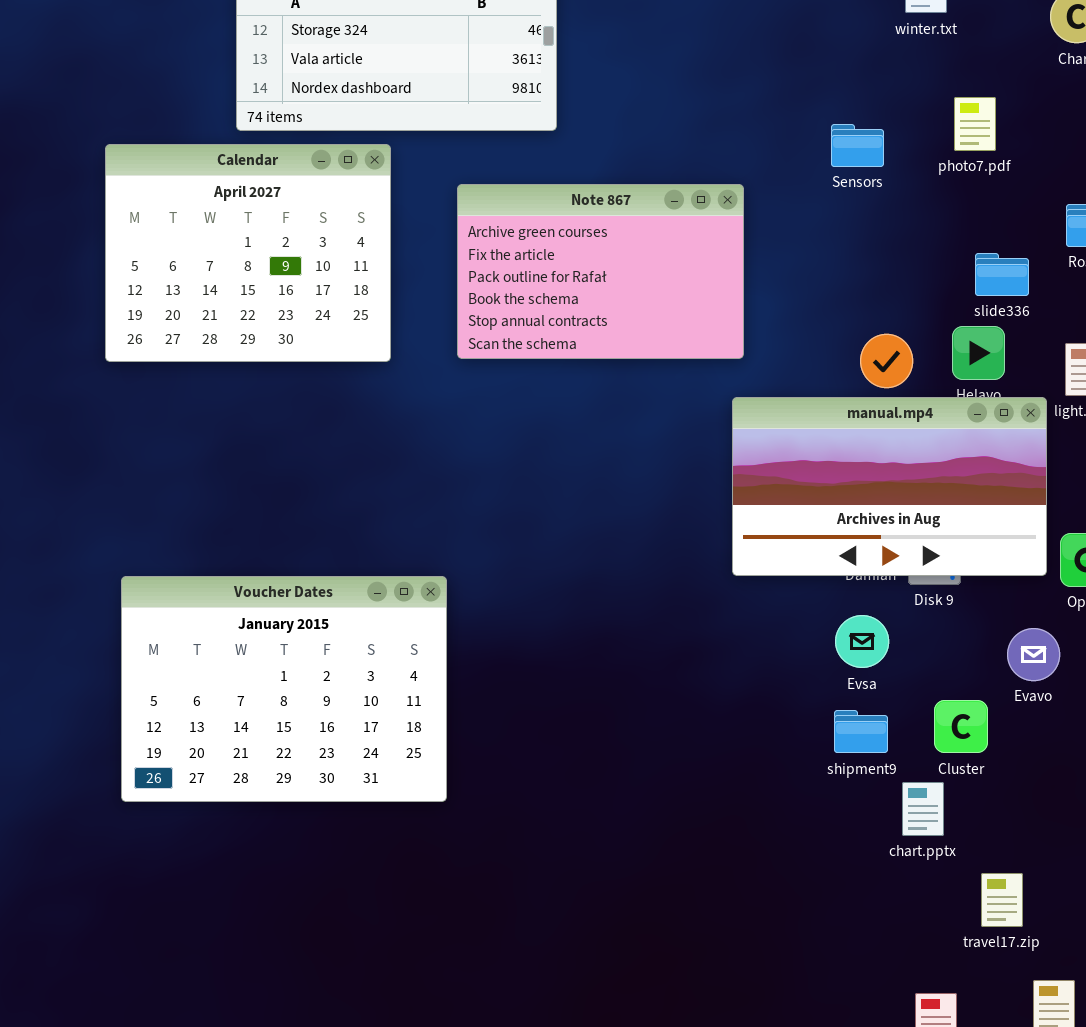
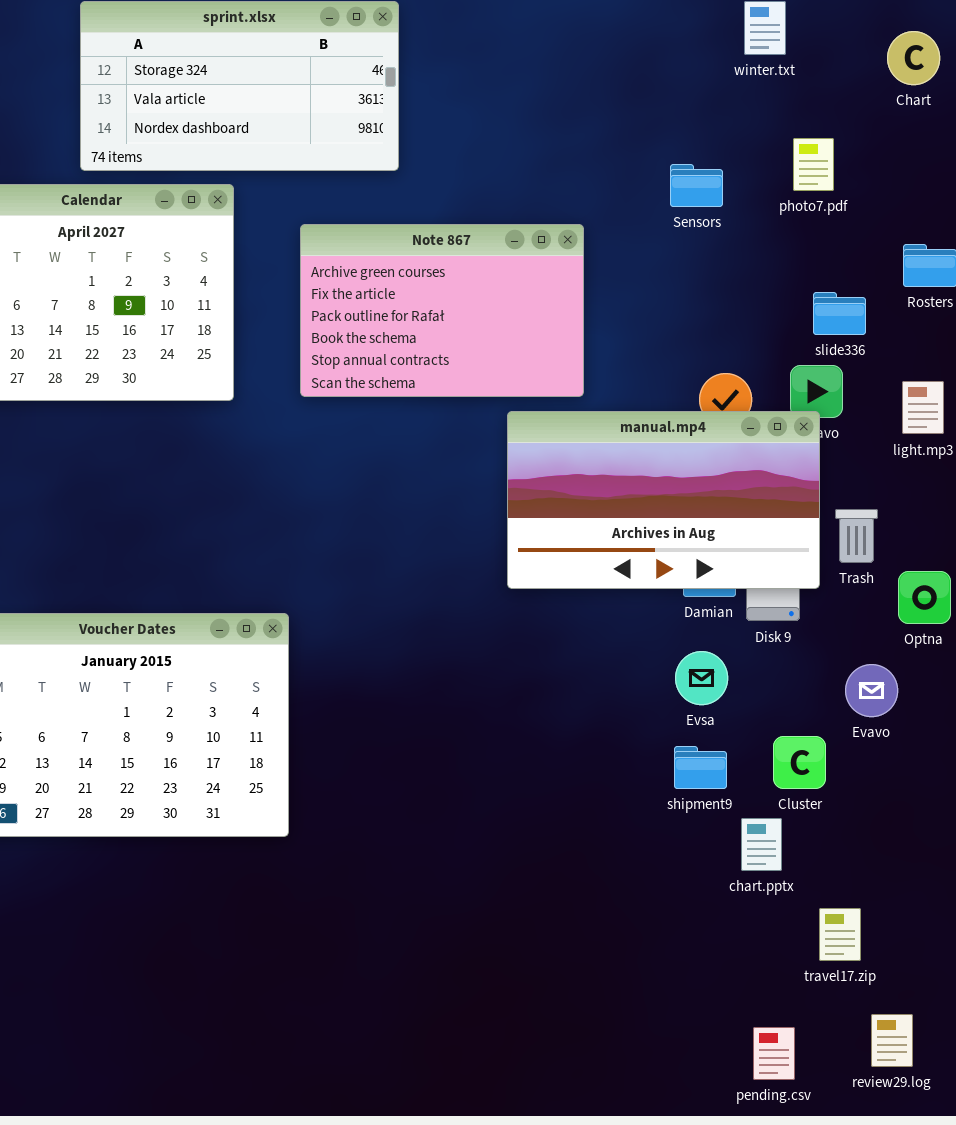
manual.mp4: [732,397,1047,576] -> [507,411,820,589], moved

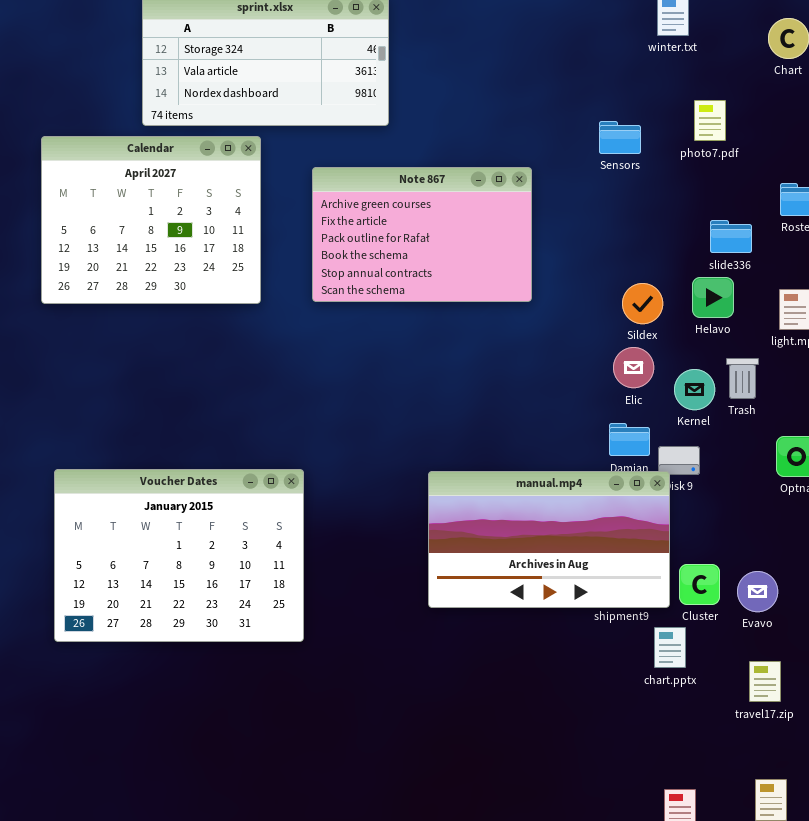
manual.mp4: [507,411,820,589] -> [428,471,670,608], moved
Trash: [835,509,878,563] -> [726,358,759,399], moved
Evavo: [845,664,898,717] -> [737,571,778,612], moved
travel17.zip: [819,908,861,961] -> [749,661,781,702], moved

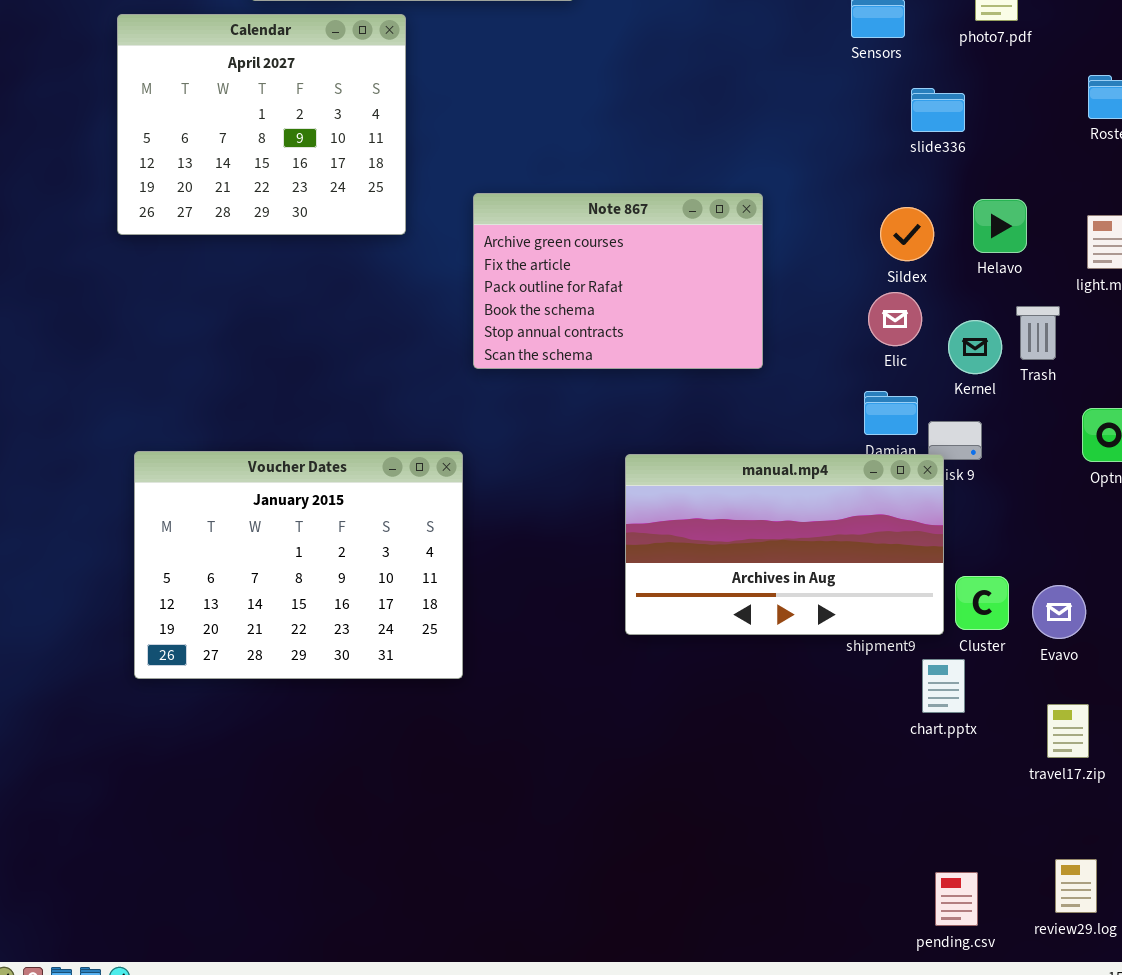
Note 867: [312,167,532,302] -> [473,193,763,369], moved
slide336: [710,220,752,253] -> [911,88,965,132], moved

